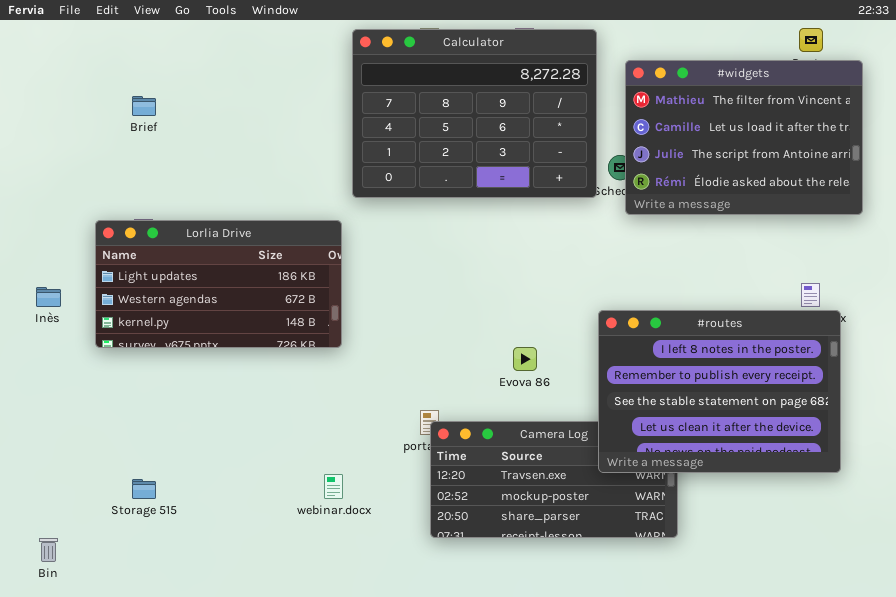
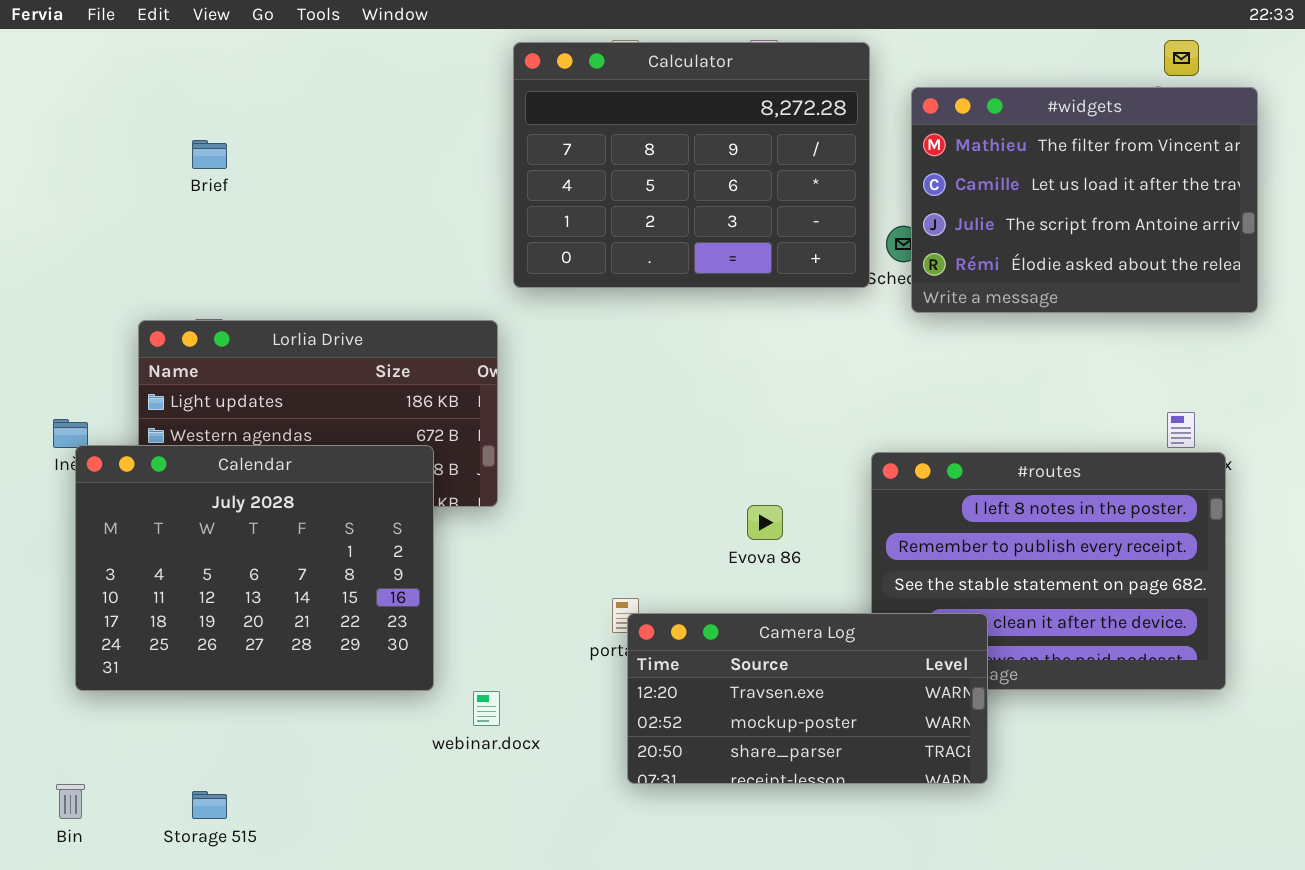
Calendar: none -> [75,445,434,691], opened
Camera Log: [430,421,678,538] -> [627,613,988,784], raised
Storage 515: [132,479,156,499] -> [192,791,227,819], moved

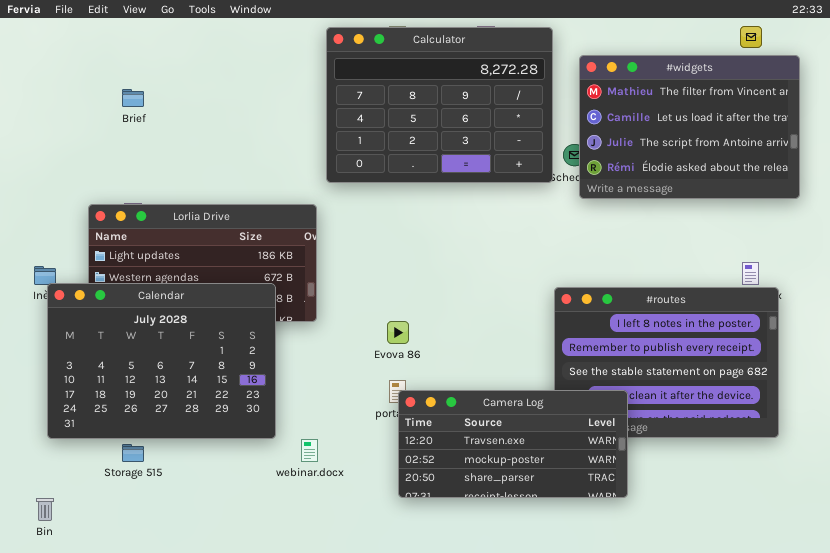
Evova 86: [747,505,783,540] -> [387,321,409,344], moved
Storage 515: [192,791,227,819] -> [122,444,144,462], moved

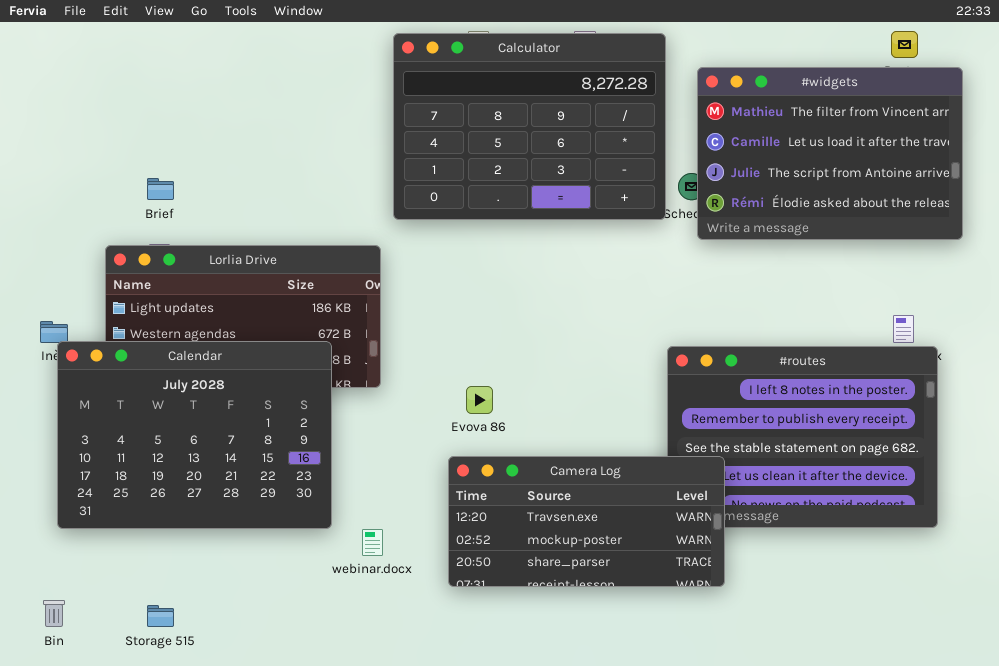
Brief: [122,89,144,107] -> [147,178,174,200], moved
Camera Log: [398,390,628,498] -> [448,456,725,587], moved
Storage 515: [122,444,144,462] -> [147,605,174,627], moved

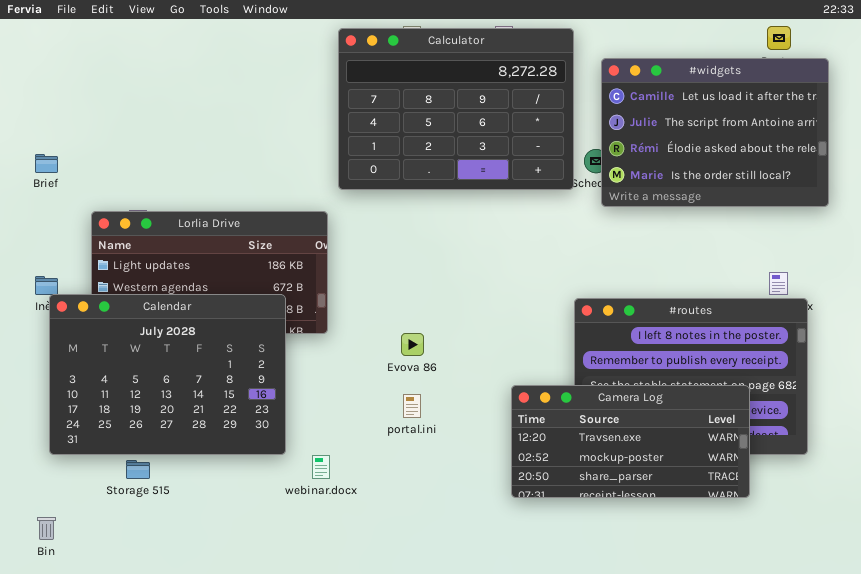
#widgets: [697,67,963,240] -> [601,58,829,207], scrolled down 1 row
Brief: [147,178,174,200] -> [35,154,58,173], moved
Camera Log: [448,456,725,587] -> [511,385,750,498], moved
Storage 515: [147,605,174,627] -> [126,460,150,479], moved

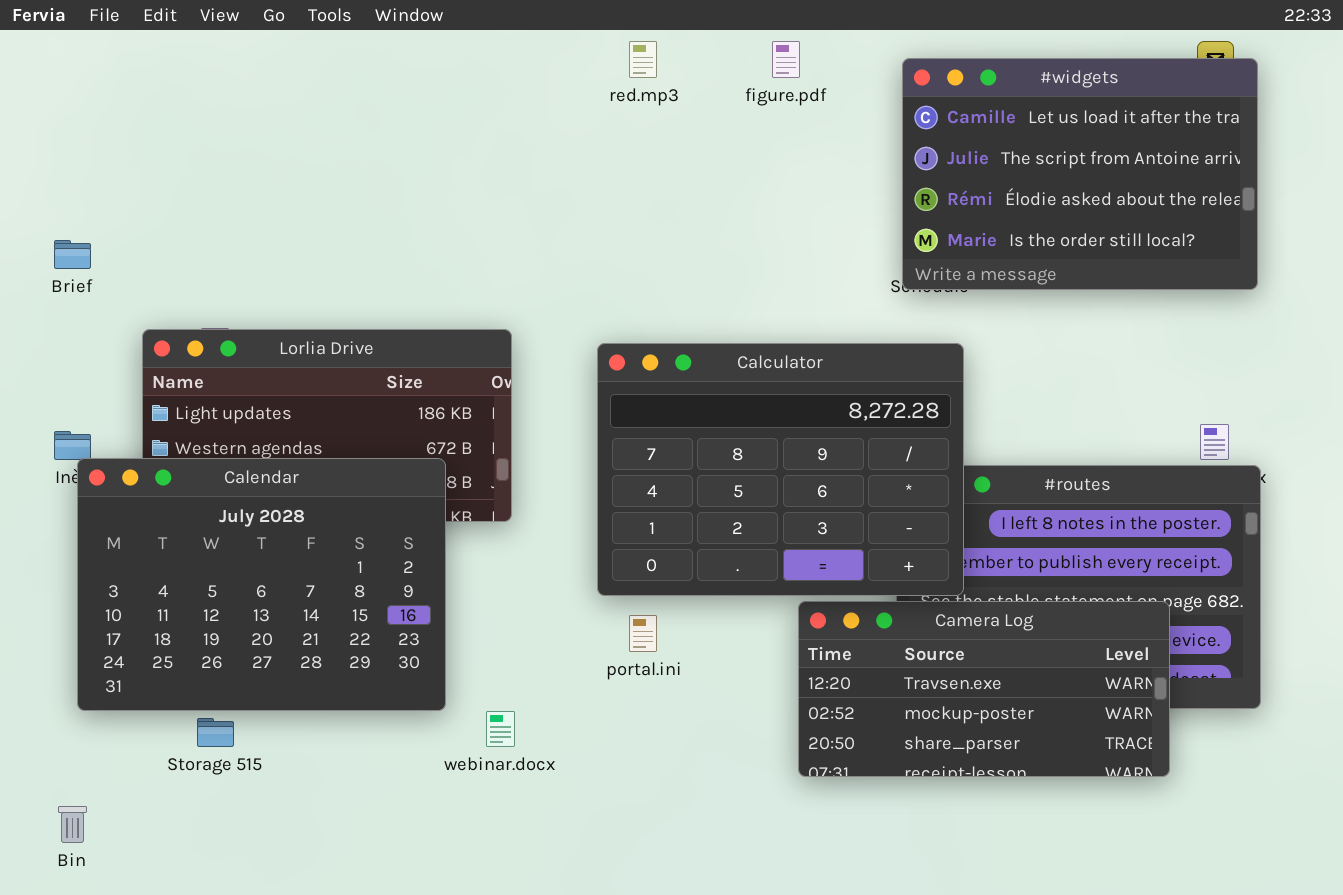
Calculator: [338,28,574,190] -> [597,343,964,596], moved
#widgets: [601,58,829,207] -> [902,58,1258,290], moved

